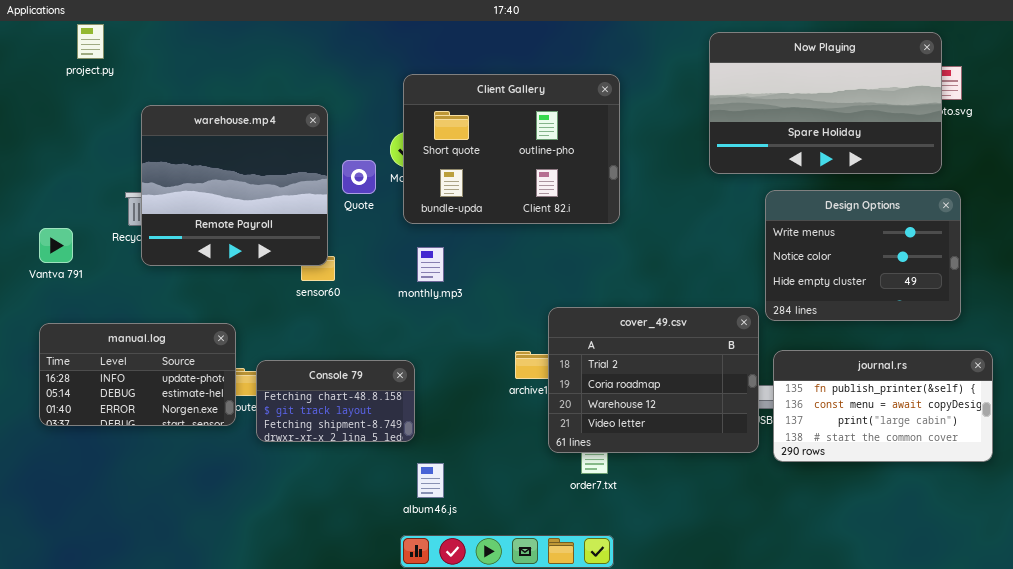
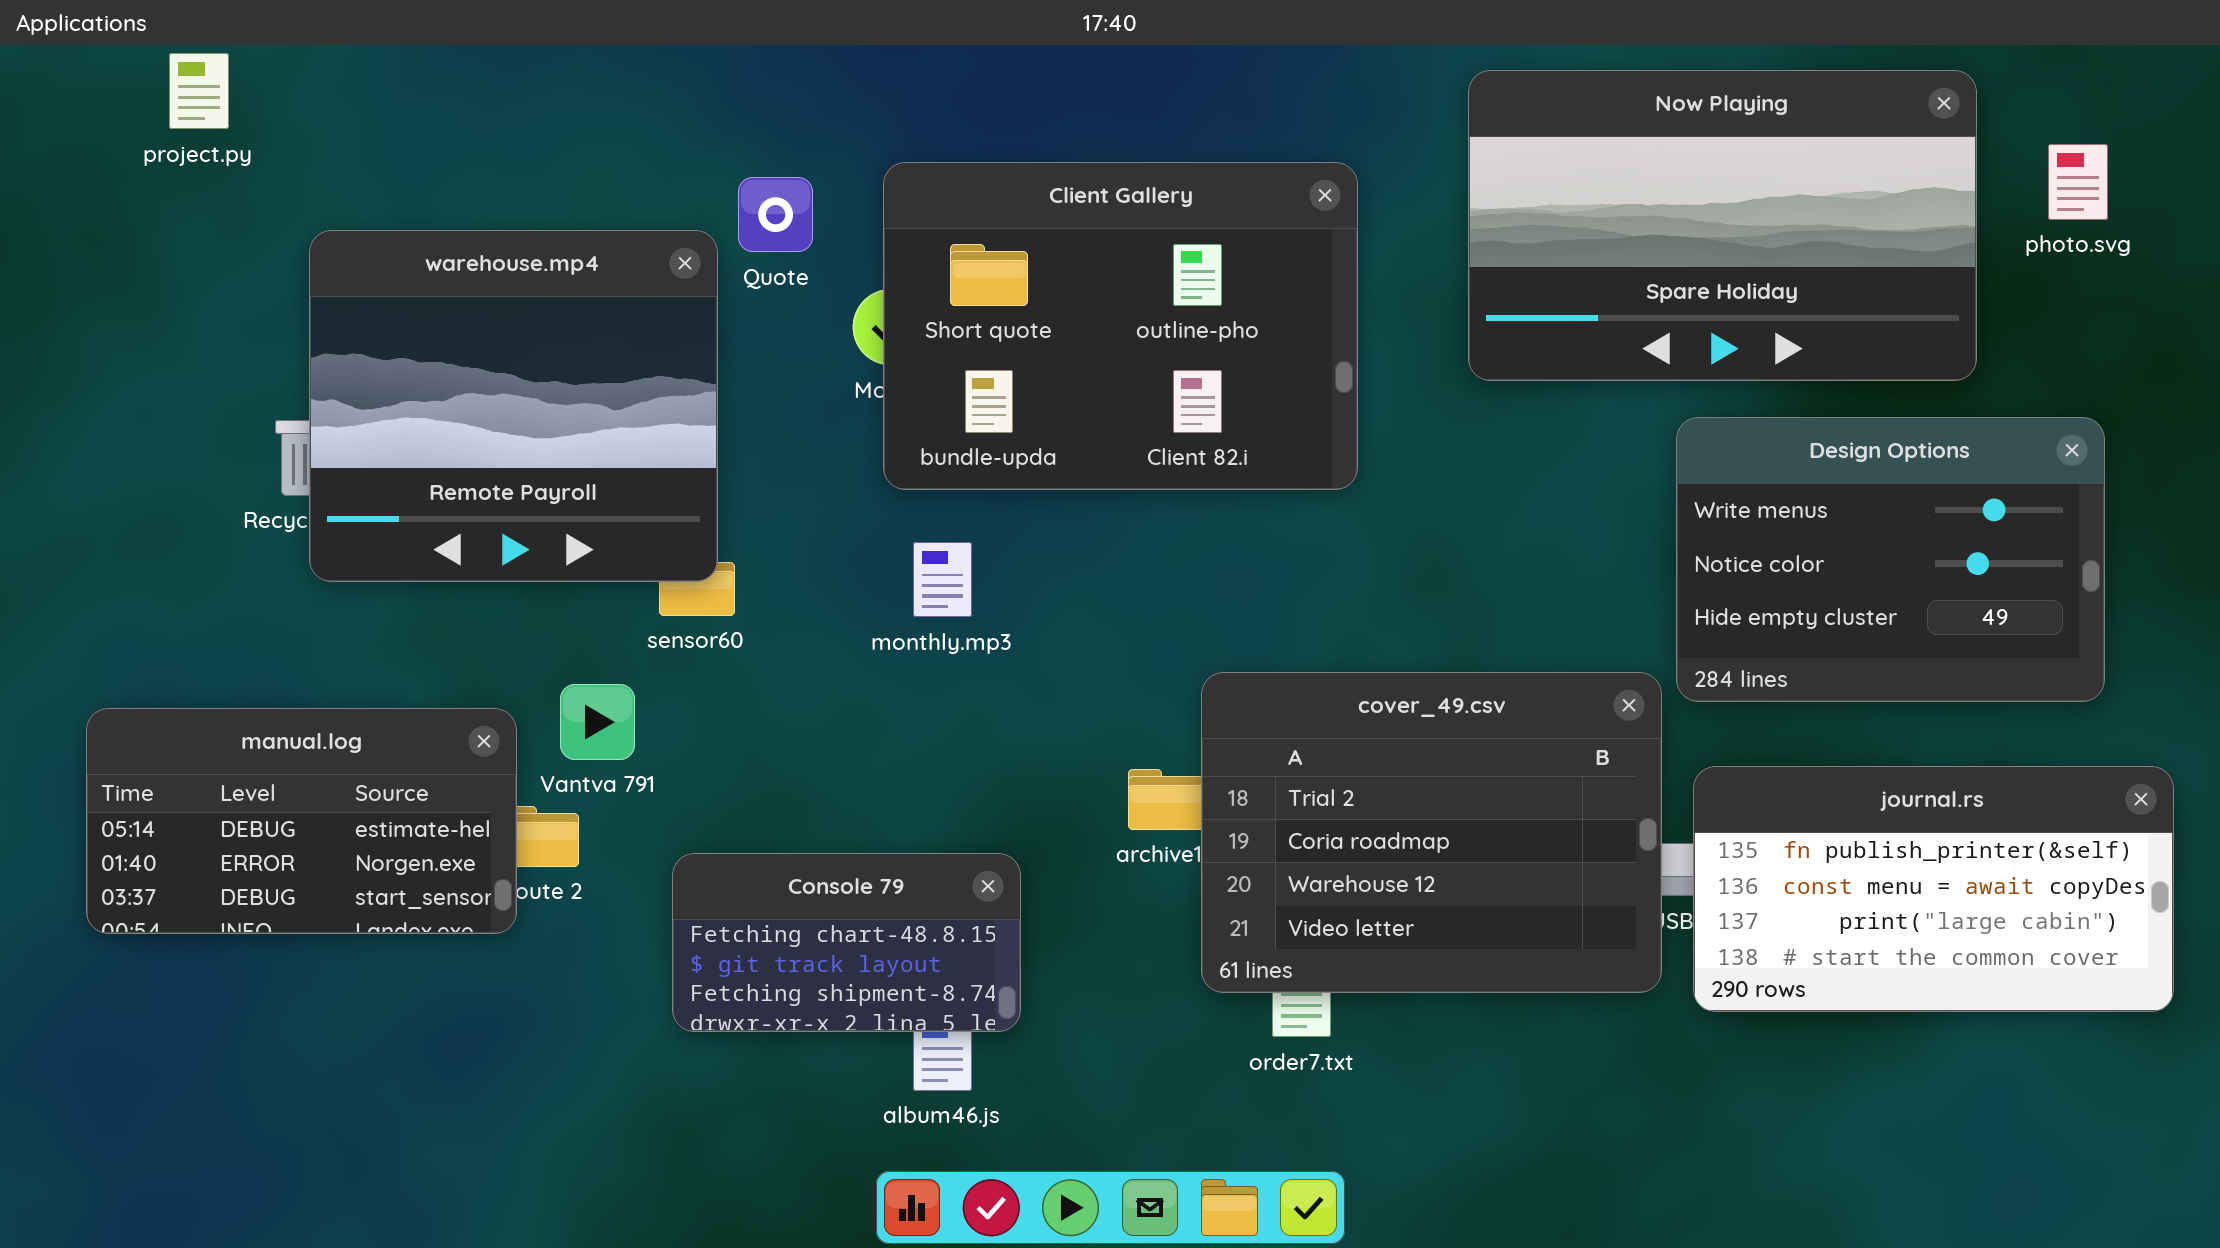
Now Playing: [709,32,942,174] -> [1468,70,1977,381], moved
Quote: [342,160,376,194] -> [738,177,813,252], moved
Vantva 791: [39,228,73,263] -> [560,684,635,760], moved
manual.log: [39,323,236,426] -> [86,708,517,934], scrolled down 1 row
Console 79: [256,360,415,442] -> [672,853,1021,1032], moved

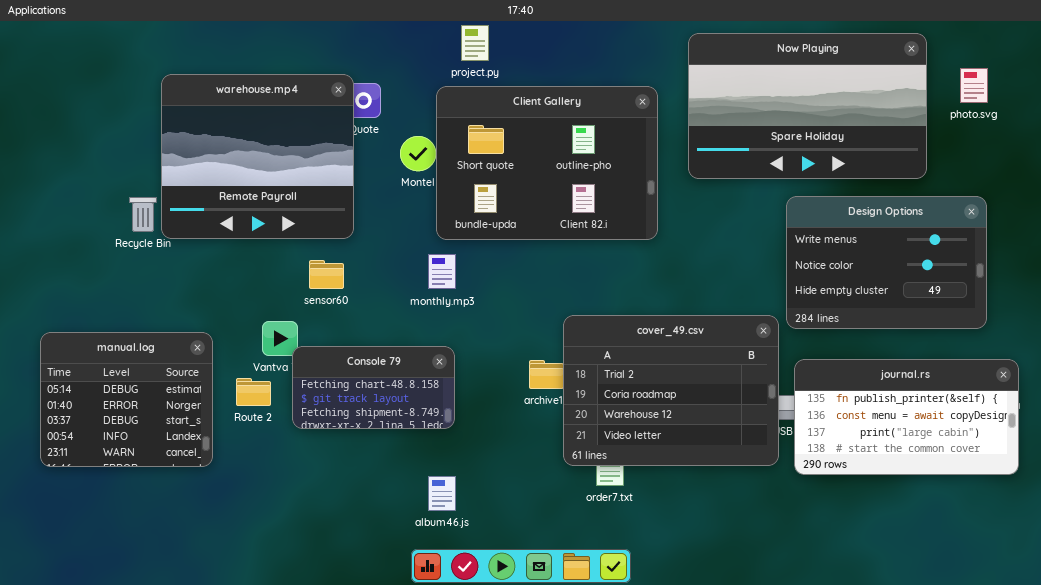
project.py: [169,53,229,129] -> [461,25,489,61], moved
Client Gallery: [883,162,1358,490] -> [436,86,658,240], moved
warehouse.mp4: [309,230,718,582] -> [161,74,354,239], moved
manual.log: [86,708,517,934] -> [40,332,213,467], resized
Console 79: [672,853,1021,1032] -> [292,346,455,429], moved

